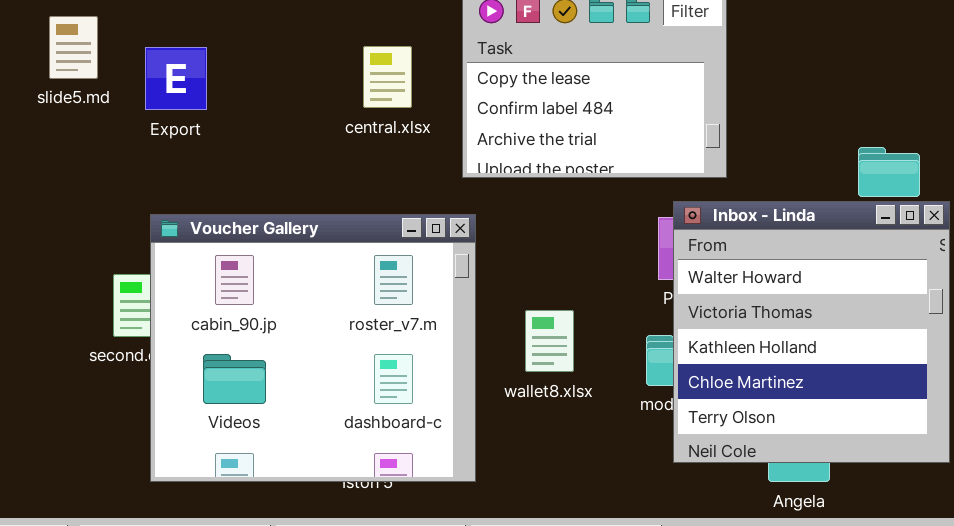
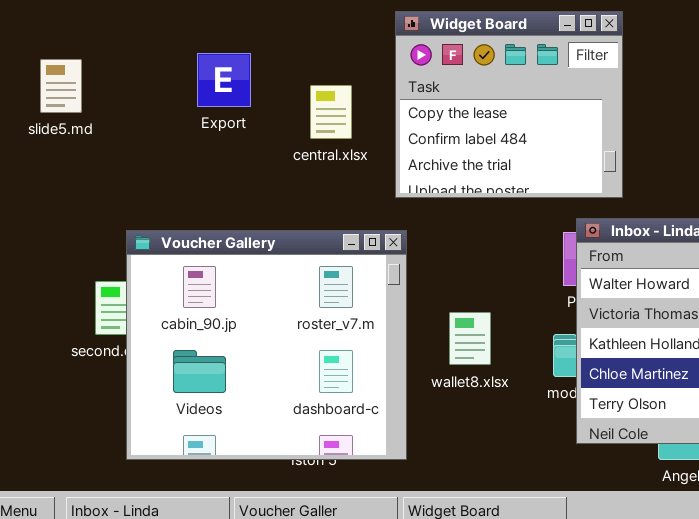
Export: [145,47,207,110] -> [197,53,251,107], moved

